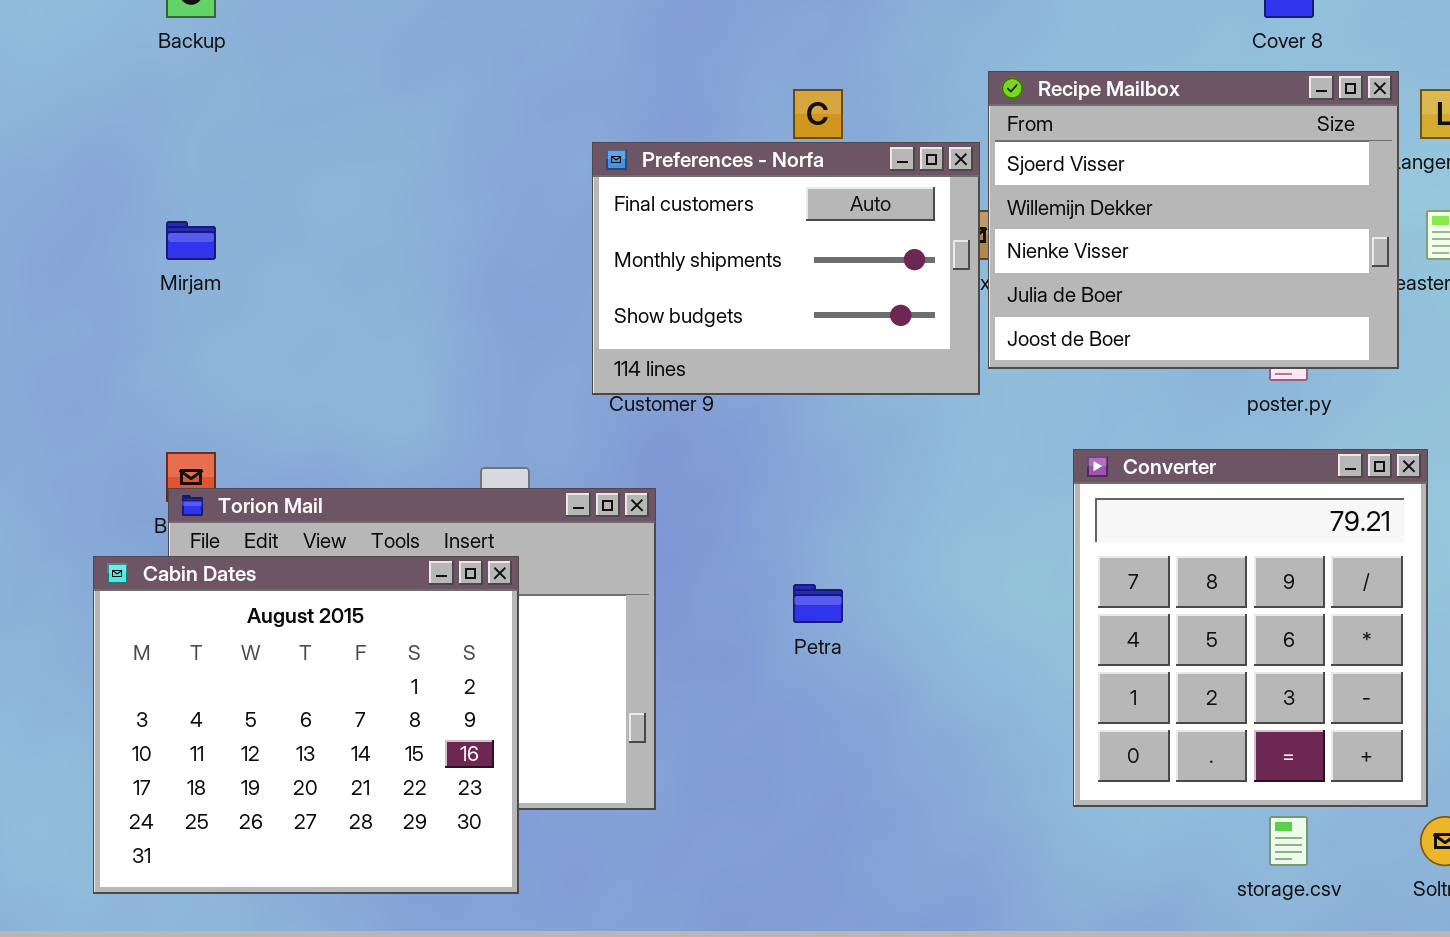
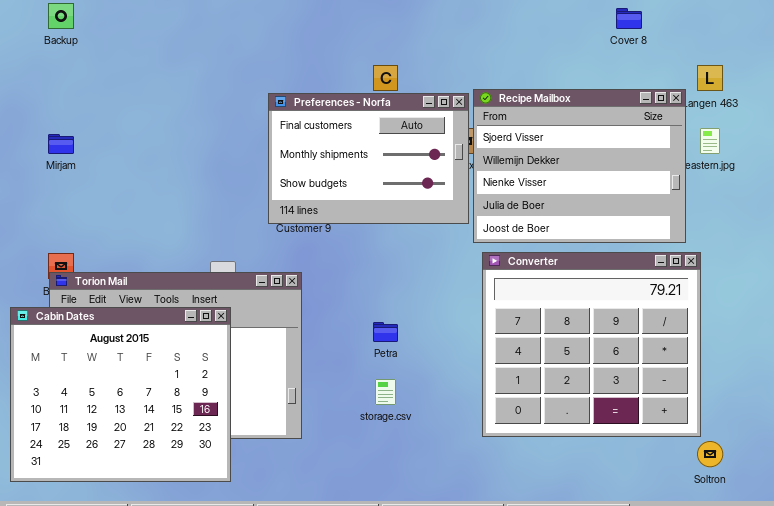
Recipe Mailbox: [988,71,1399,369] -> [473,89,686,243], moved
Converter: [1073,449,1428,807] -> [482,252,701,437], resized
storage.csv: [1269,816,1308,866] -> [375,379,396,405], moved

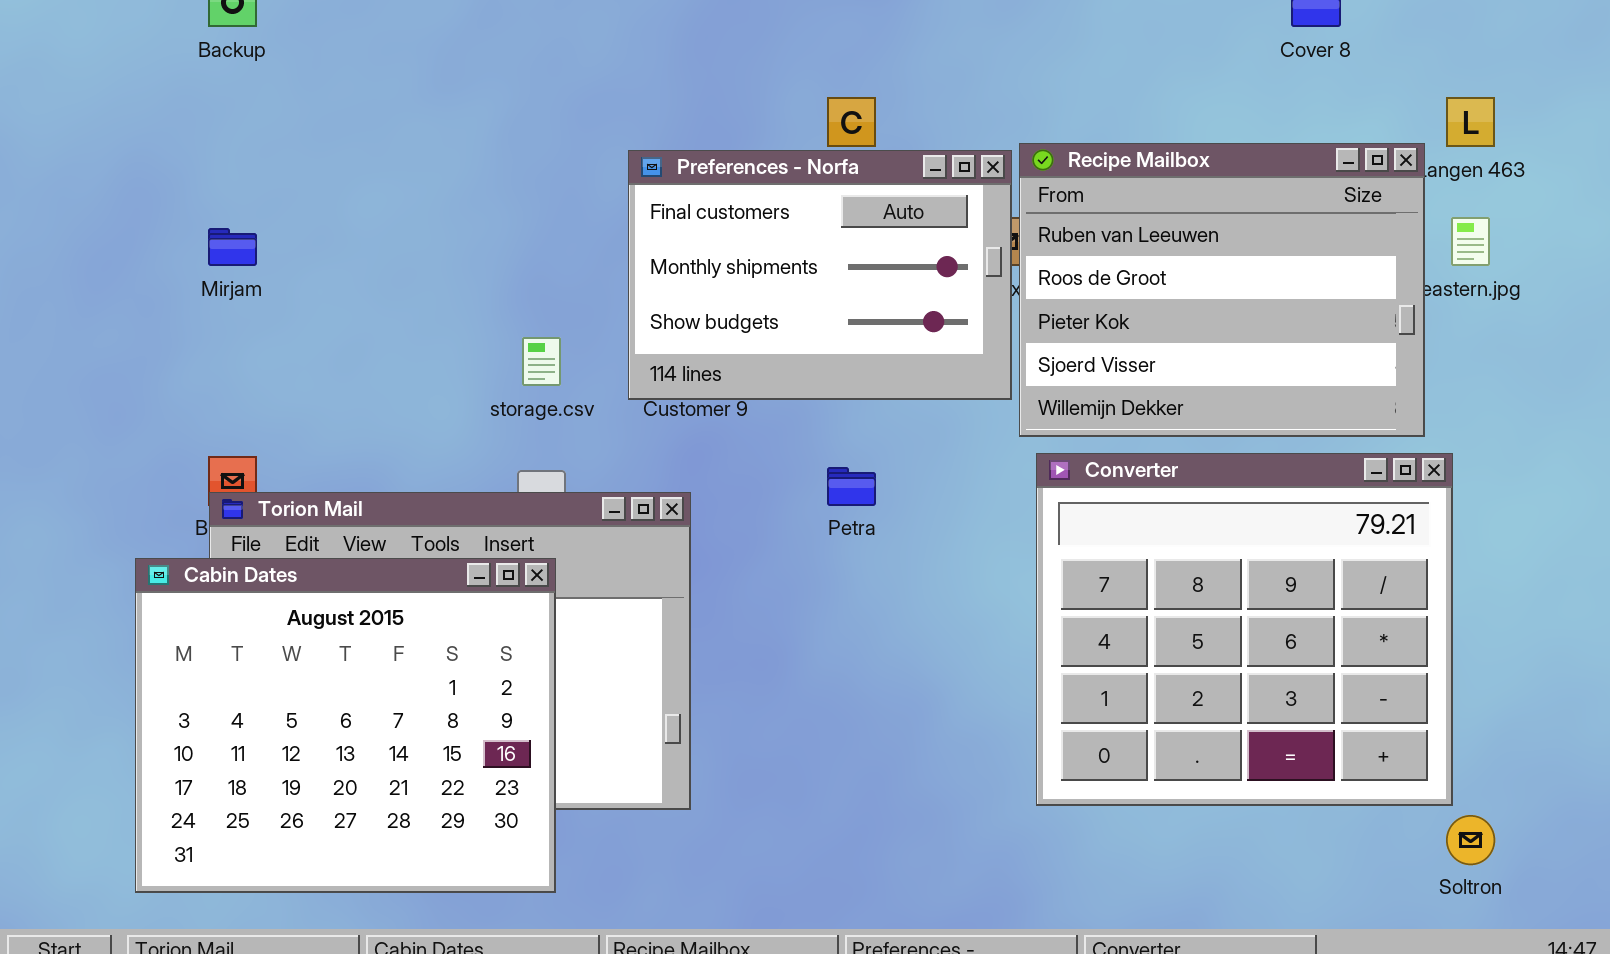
Recipe Mailbox: [473,89,686,243] -> [1019,143,1425,437], scrolled up 3 rows
Petra: [373,322,398,342] -> [827,467,876,506], moved
storage.csv: [375,379,396,405] -> [522,337,561,386], moved

